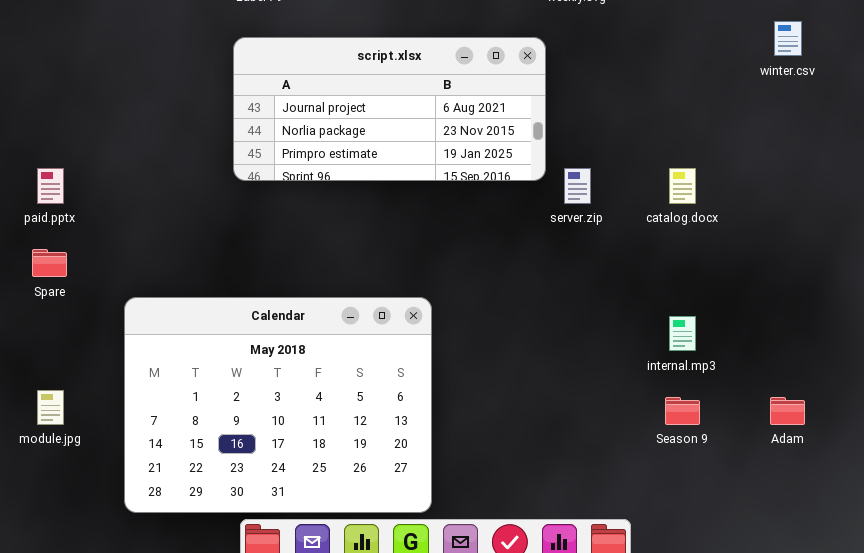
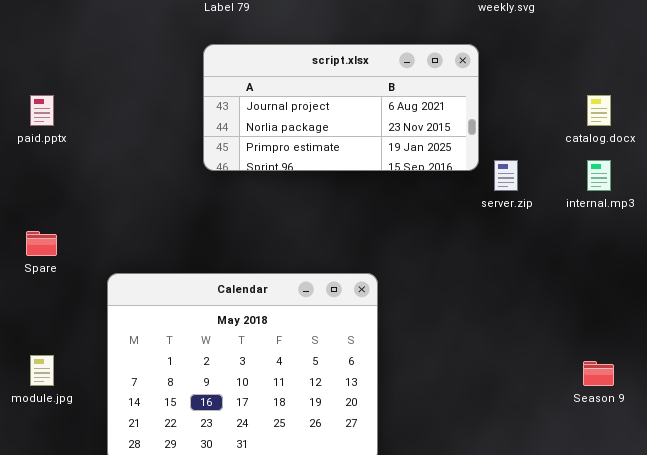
paid.pptx: [37,168,64,204] -> [30,95,54,126], moved
catalog.docx: [669,168,696,204] -> [587,95,611,126], moved
internal.mp3: [669,316,696,351] -> [587,160,611,191], moved

